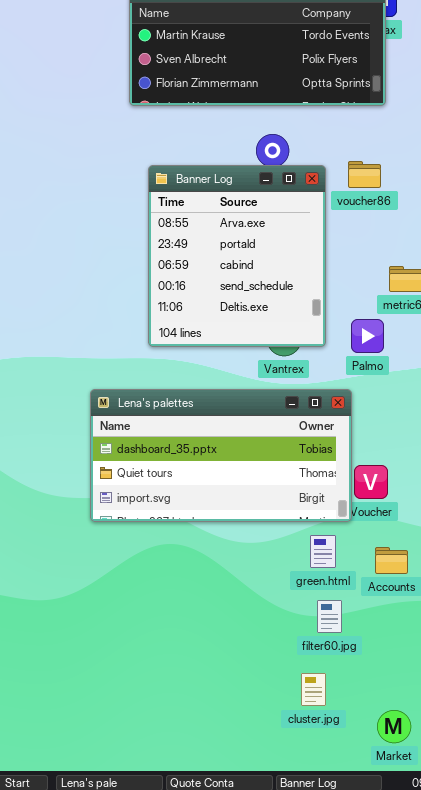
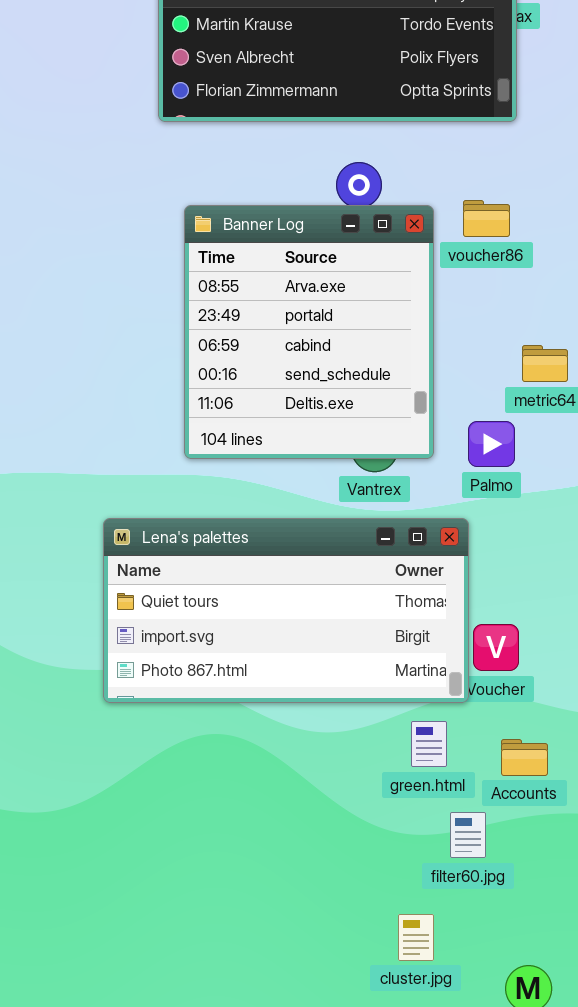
Lena's palettes: [90,389,352,522] -> [103,518,469,703], scrolled down 1 row
filter60.jpg: [317,600,342,633] -> [450,812,486,858], moved

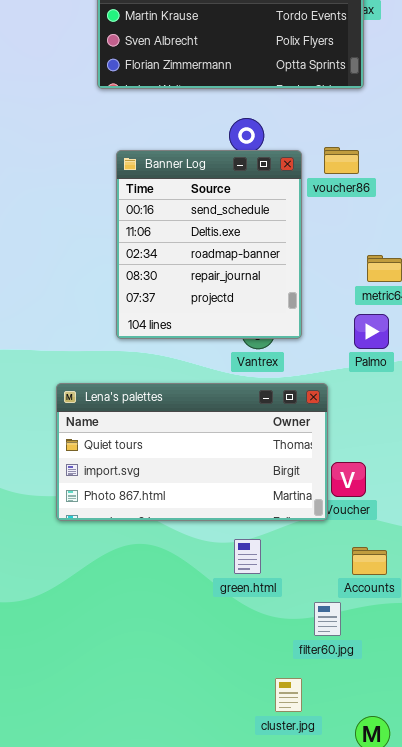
Banner Log: [184,205,434,459] -> [116,150,302,339], scrolled down 3 rows
Palmo: [468,421,515,467] -> [354,314,389,349], moved
green.html: [411,721,447,767] -> [234,539,261,574], moved

